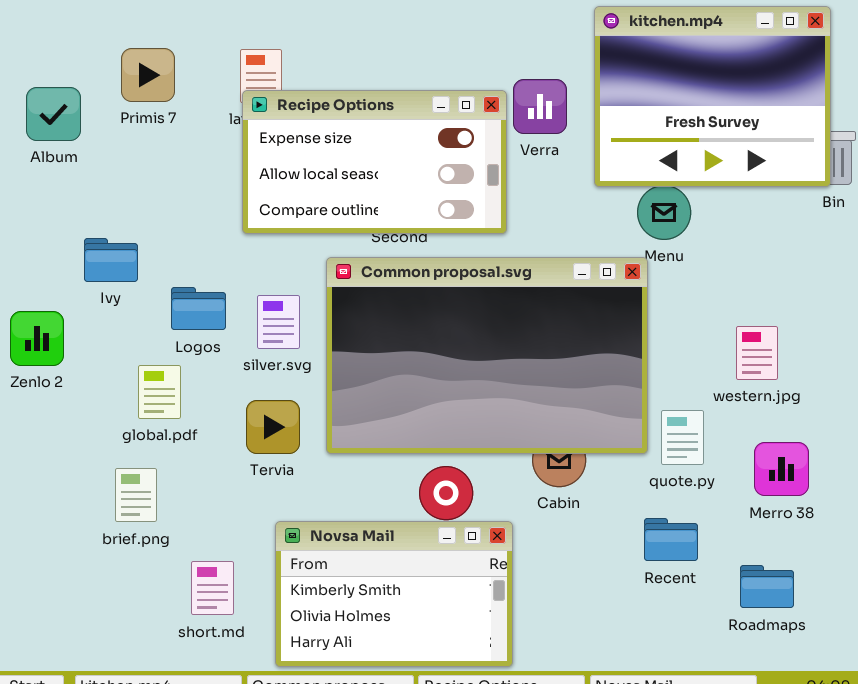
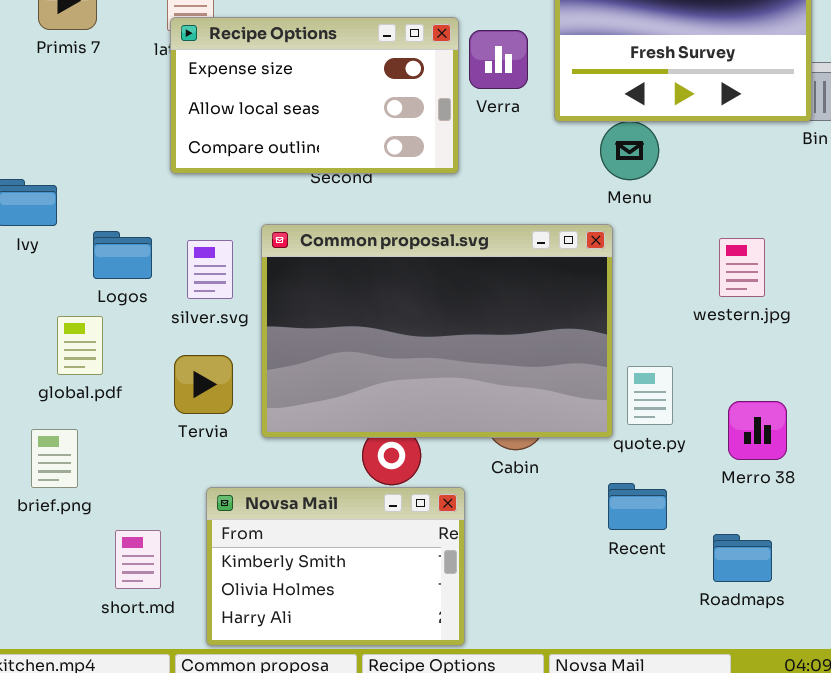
Verra: [513,79,567,134] -> [469,30,528,89], moved
Common proposal.svg: [326,257,648,454] -> [261,224,613,438], moved
western.jpg: [736,326,778,380] -> [719,238,765,297], moved

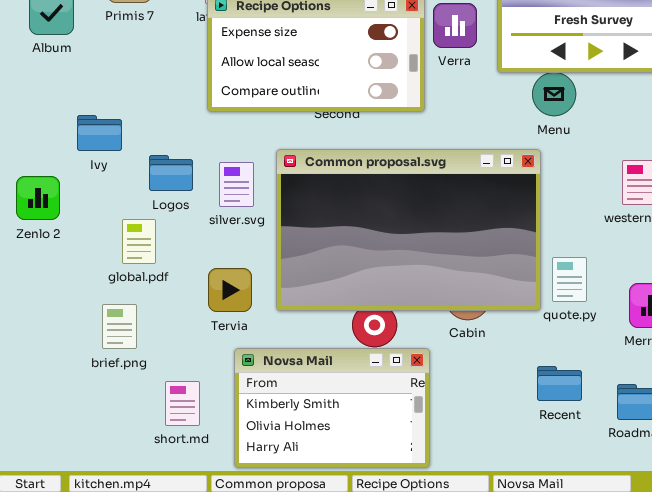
Tervia: [174,355,233,414] -> [208,268,252,312], moved
Recent: [608,483,667,530] -> [537,366,582,401], moved

